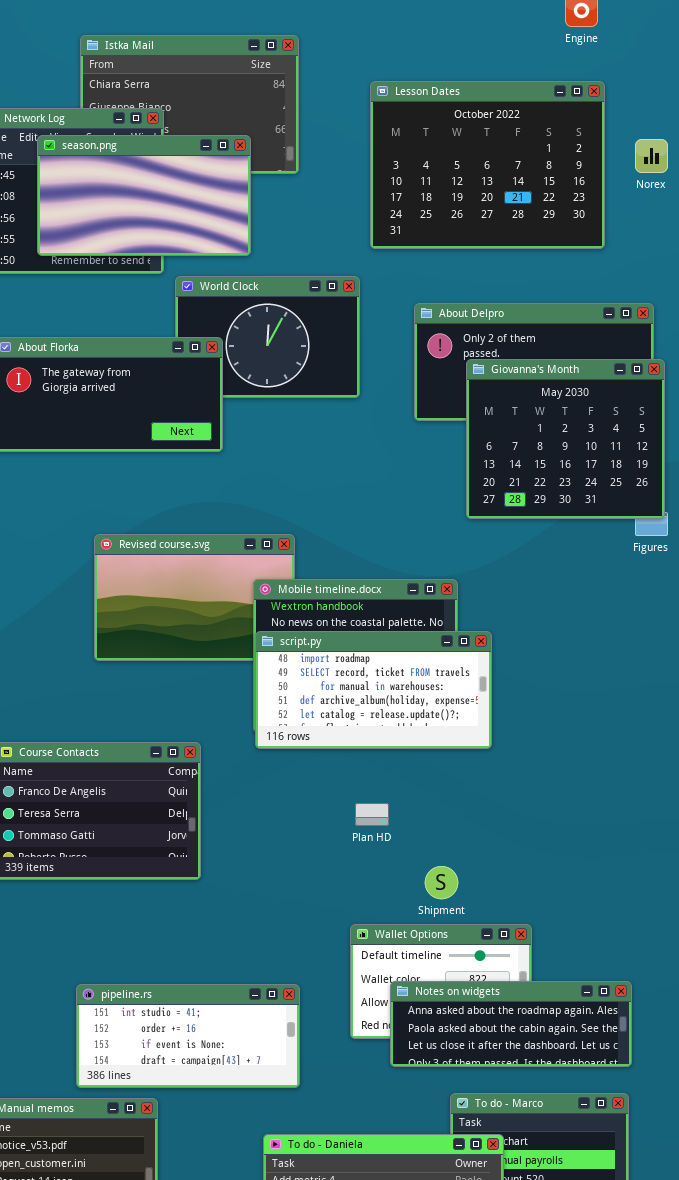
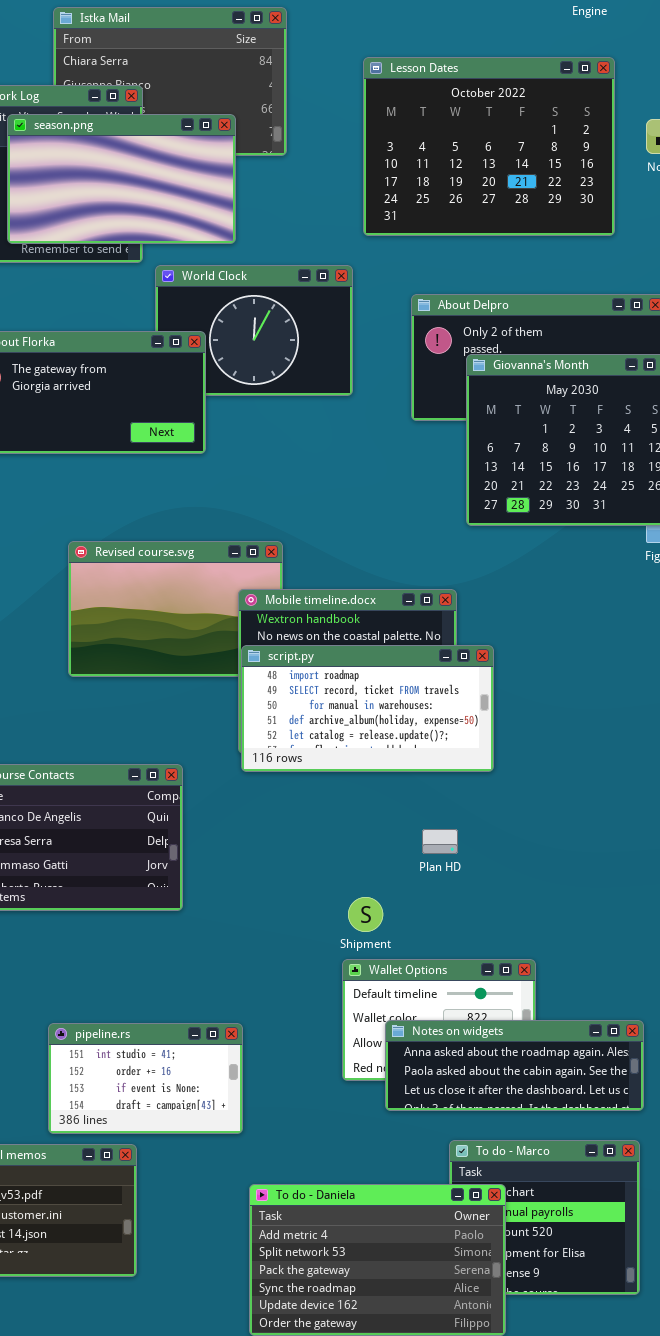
Plan HD: [355,803,389,826] -> [422,829,458,854], moved
Shipment: [425,866,458,899] -> [348,897,383,932], moved
pipeline.rs: [76,984,300,1088] -> [48,1023,243,1134], resized

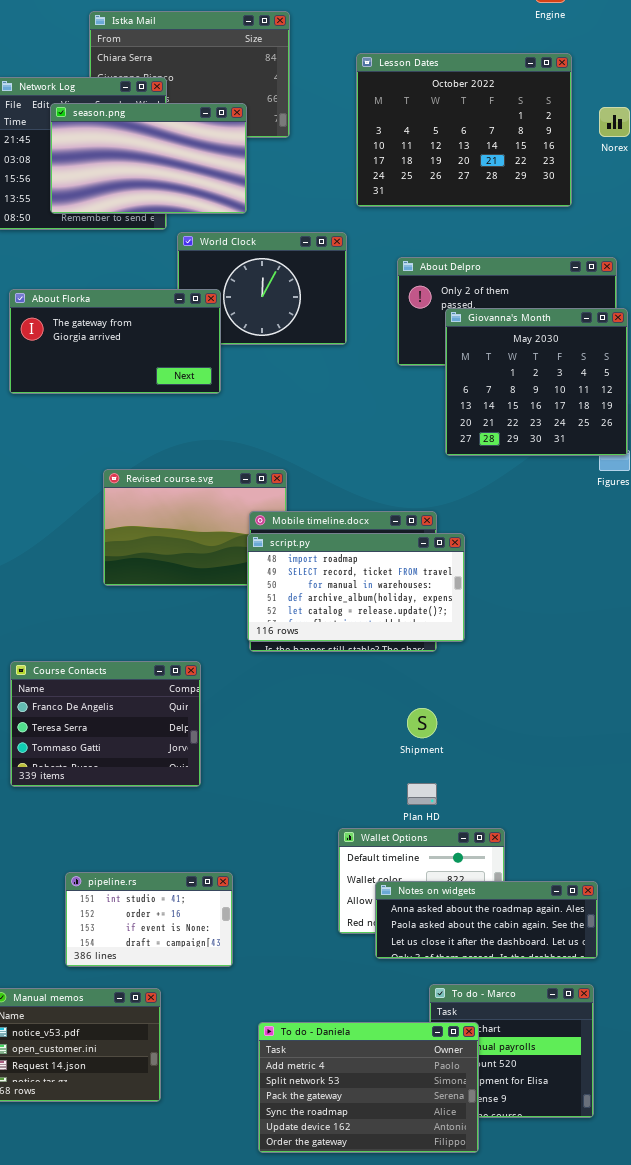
script.py: [241,645,494,772] -> [247,533,465,642], moved
Plan HD: [422,829,458,854] -> [407,783,437,805], moved
Shipment: [348,897,383,932] -> [407,708,437,738], moved
pipeline.rs: [48,1023,243,1134] -> [65,872,233,967], moved

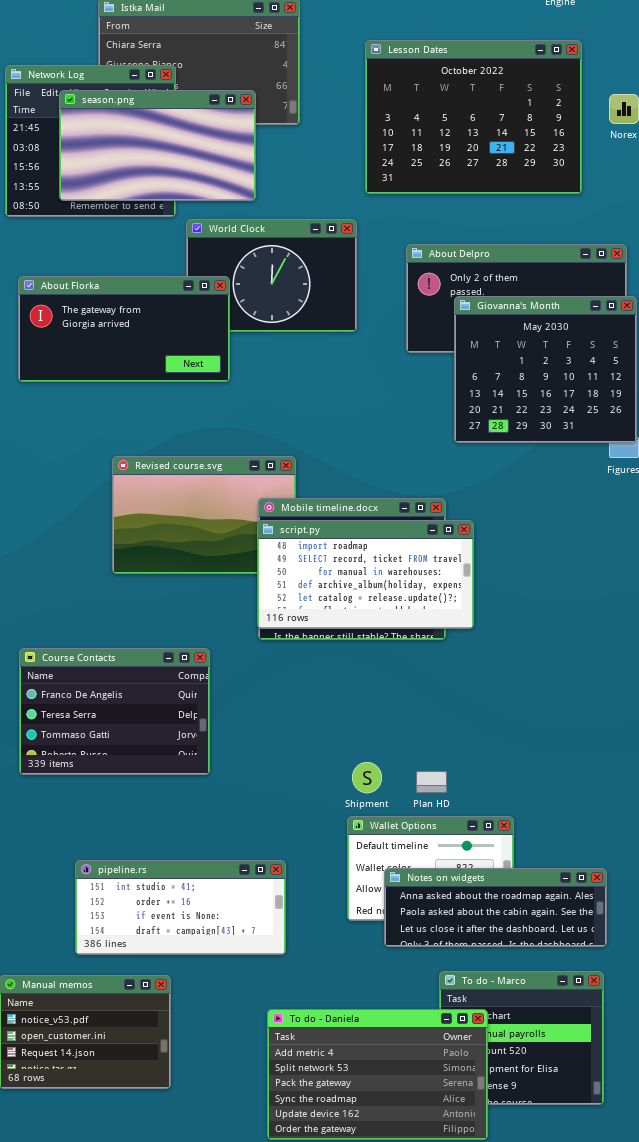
Shipment: [407,708,437,738] -> [352,762,382,793], moved
pipeline.rs: [65,872,233,967] -> [75,860,286,955], resized

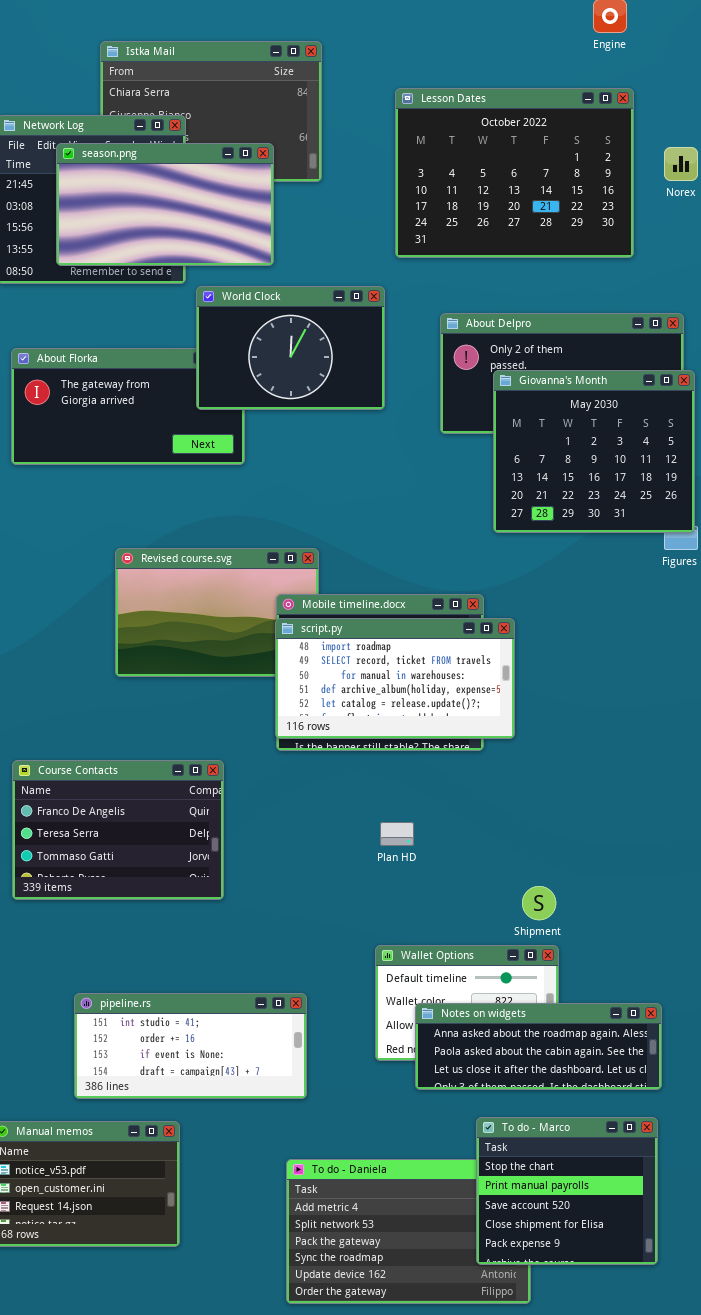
World Clock: [186,219,357,332] -> [196,286,385,410], raised
Shipment: [352,762,382,793] -> [522,886,556,920], moved
Plan HD: [416,771,447,793] -> [380,822,414,846], moved
To do - Marco: [439,971,604,1105] -> [476,1117,658,1265], raised

